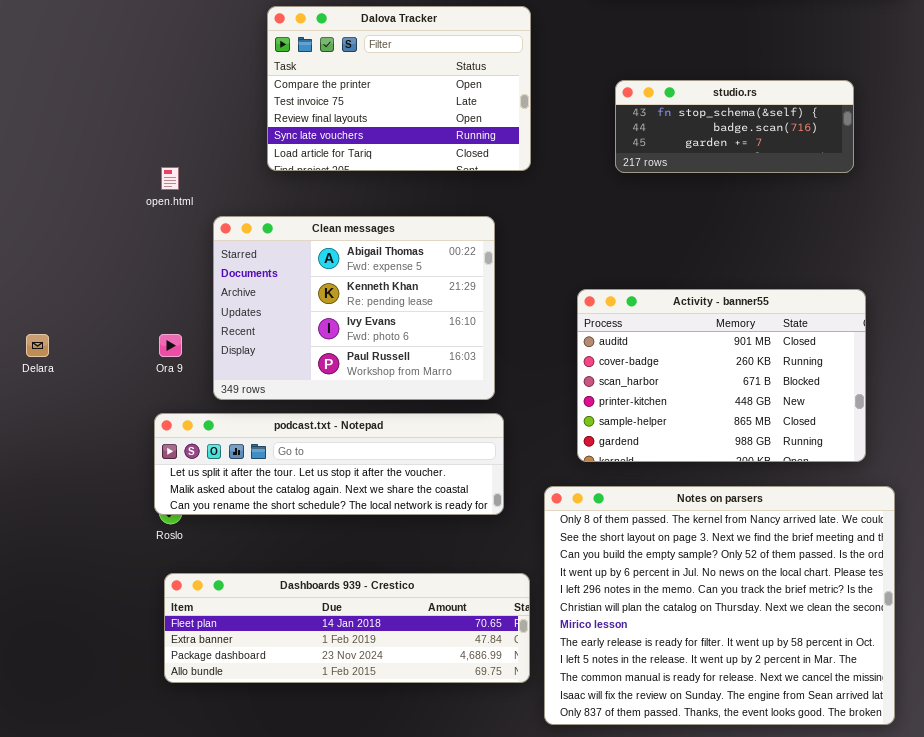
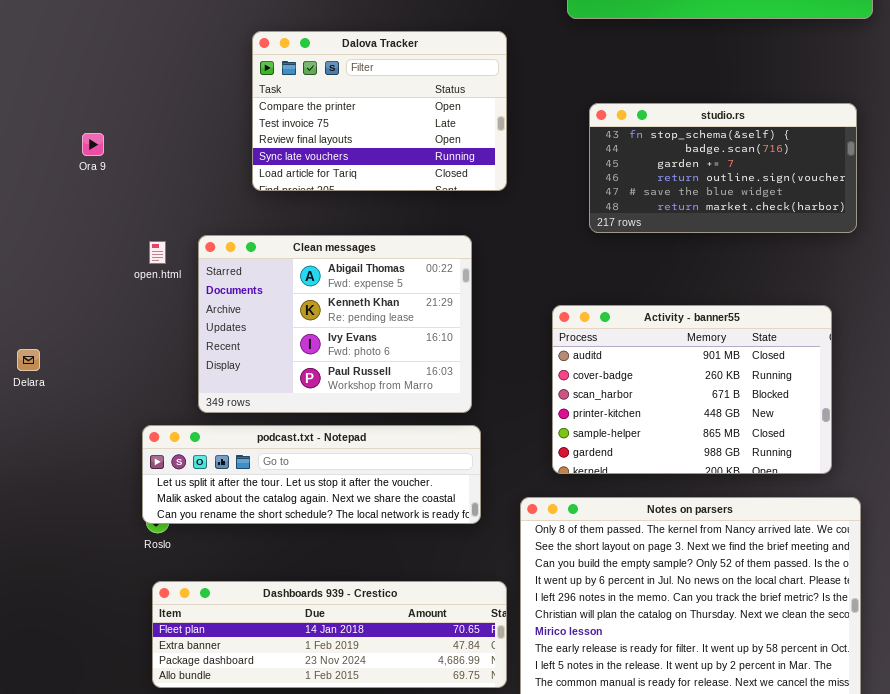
studio.rs: [615,80,854,173] -> [589,103,857,233], resized
open.html: [161,167,179,190] -> [149,241,166,264], moved
Ora 9: [159,334,182,357] -> [82,133,104,156], moved

